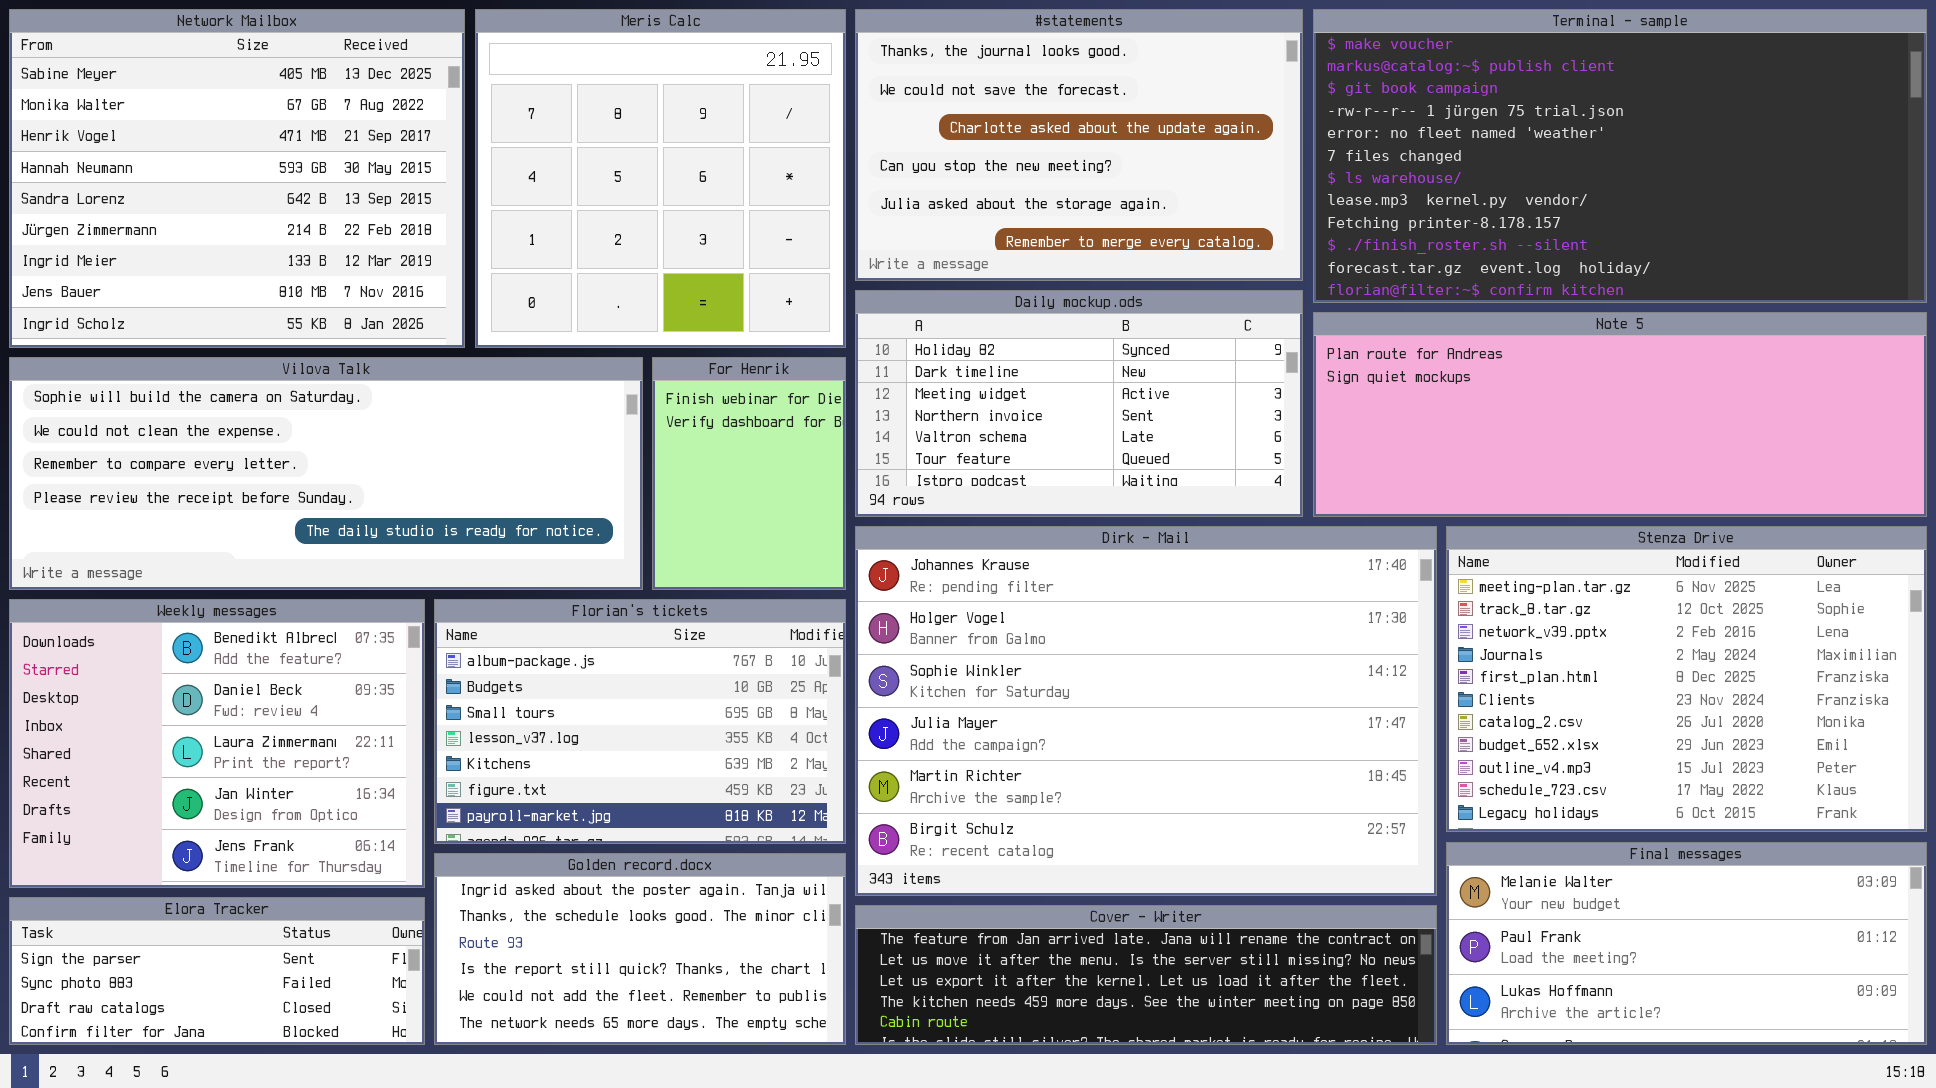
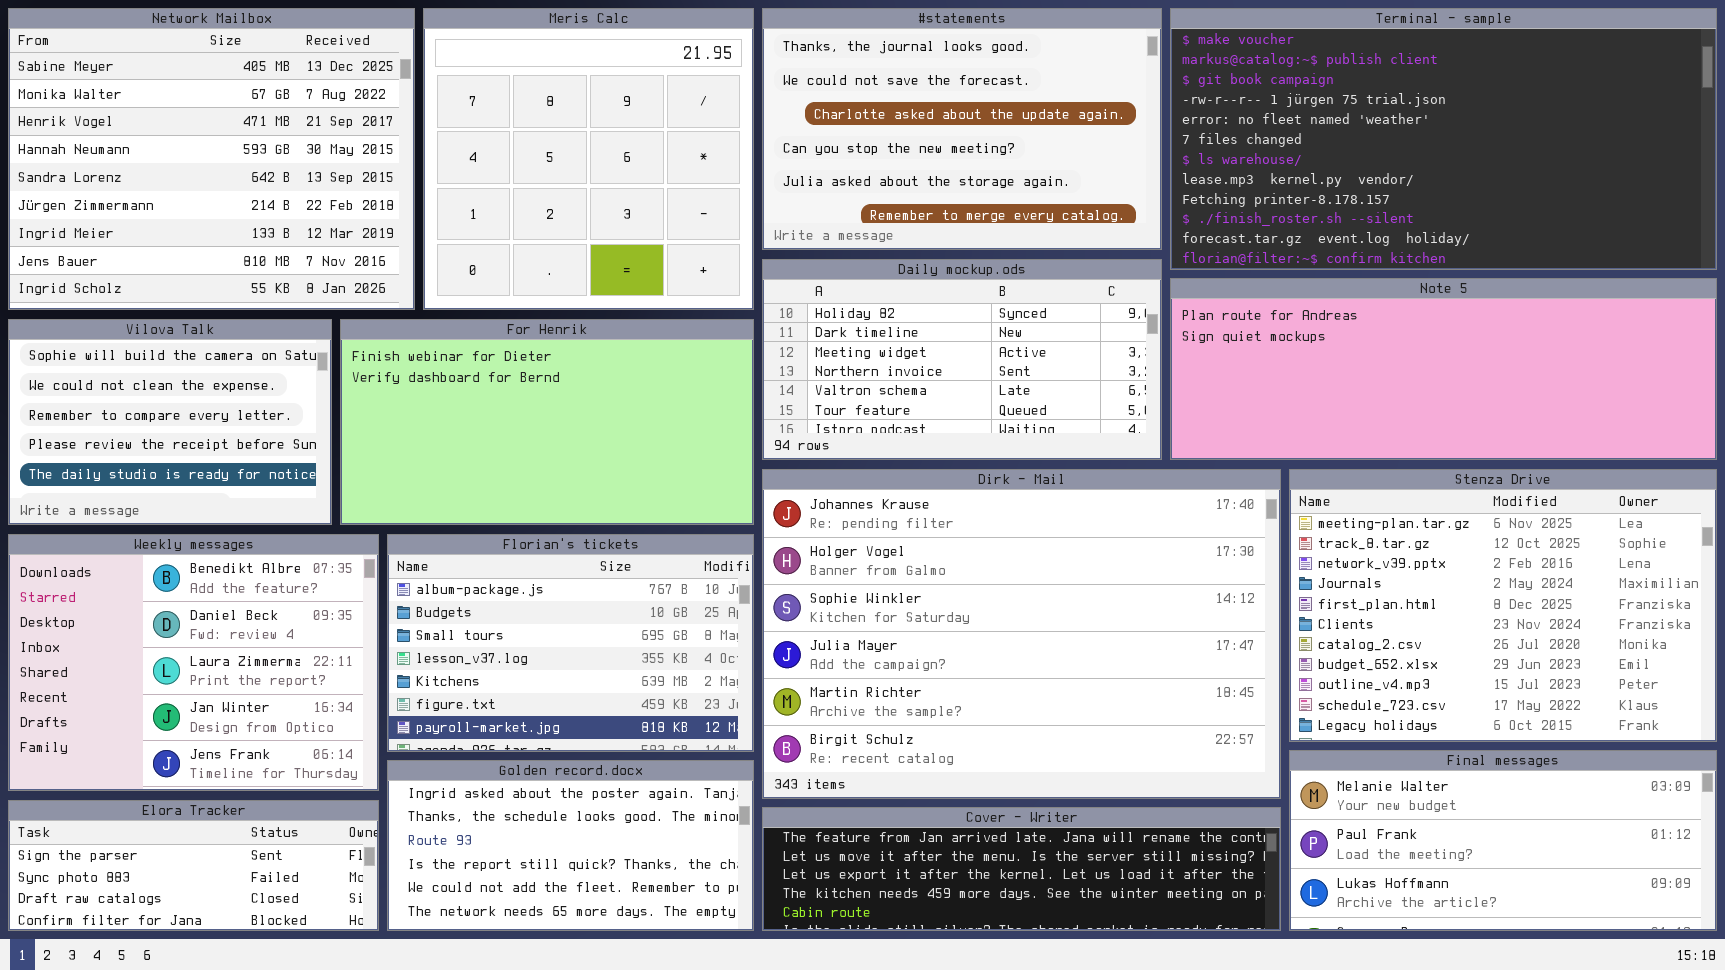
Vilova Talk: [9,357,643,590] -> [8,319,332,525], resized
For Henrik: [652,357,846,590] -> [340,319,754,525], resized

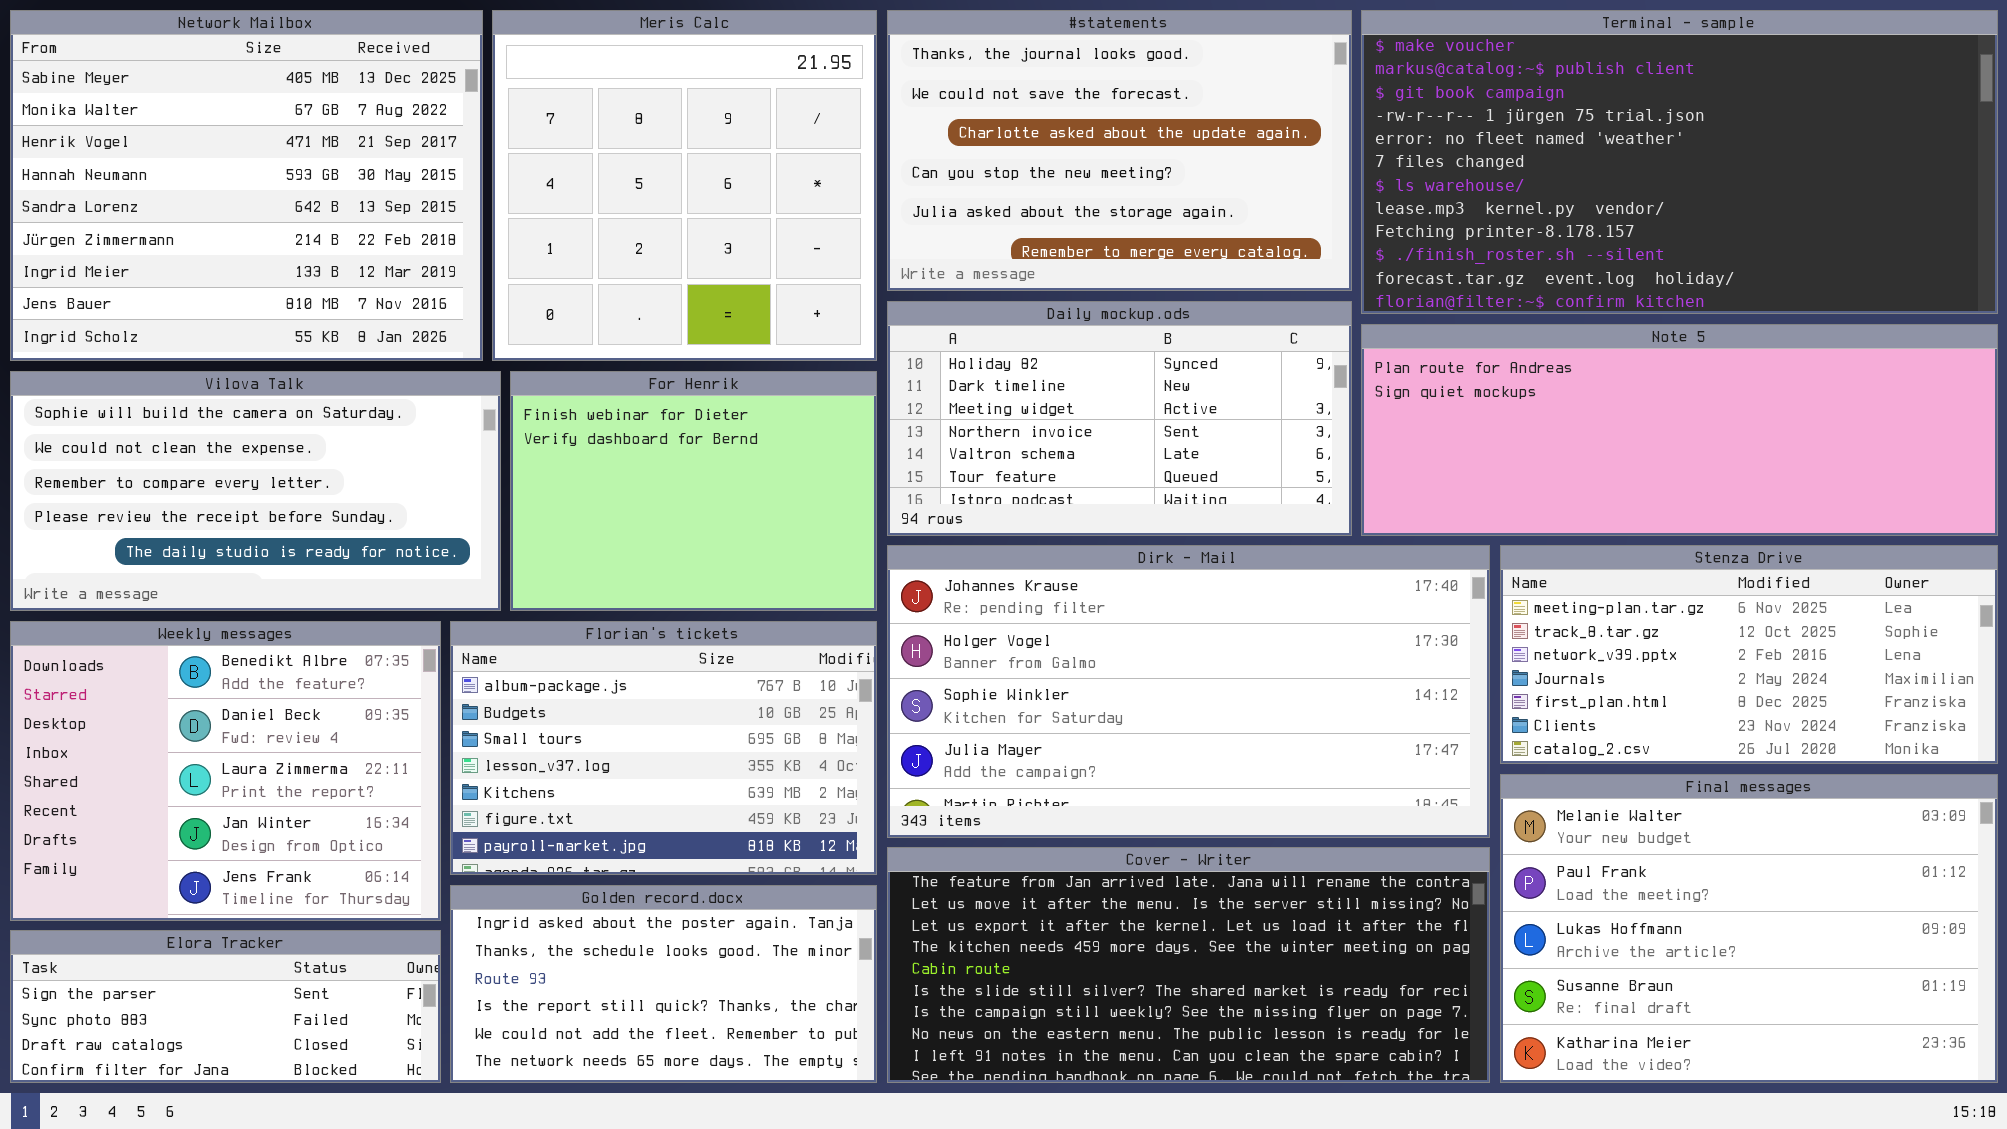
Vilova Talk: [8,319,332,525] -> [10,371,501,611], resized
For Henrik: [340,319,754,525] -> [510,371,877,611], resized
Dirk - Mail: [762,469,1281,799] -> [887,545,1490,838], resized
Stenza Drive: [1289,469,1717,742] -> [1500,545,1998,764], resized
Final messages: [1289,750,1717,931] -> [1500,774,1998,1083], resized
Cover - Writer: [762,807,1281,931] -> [887,847,1490,1083], resized

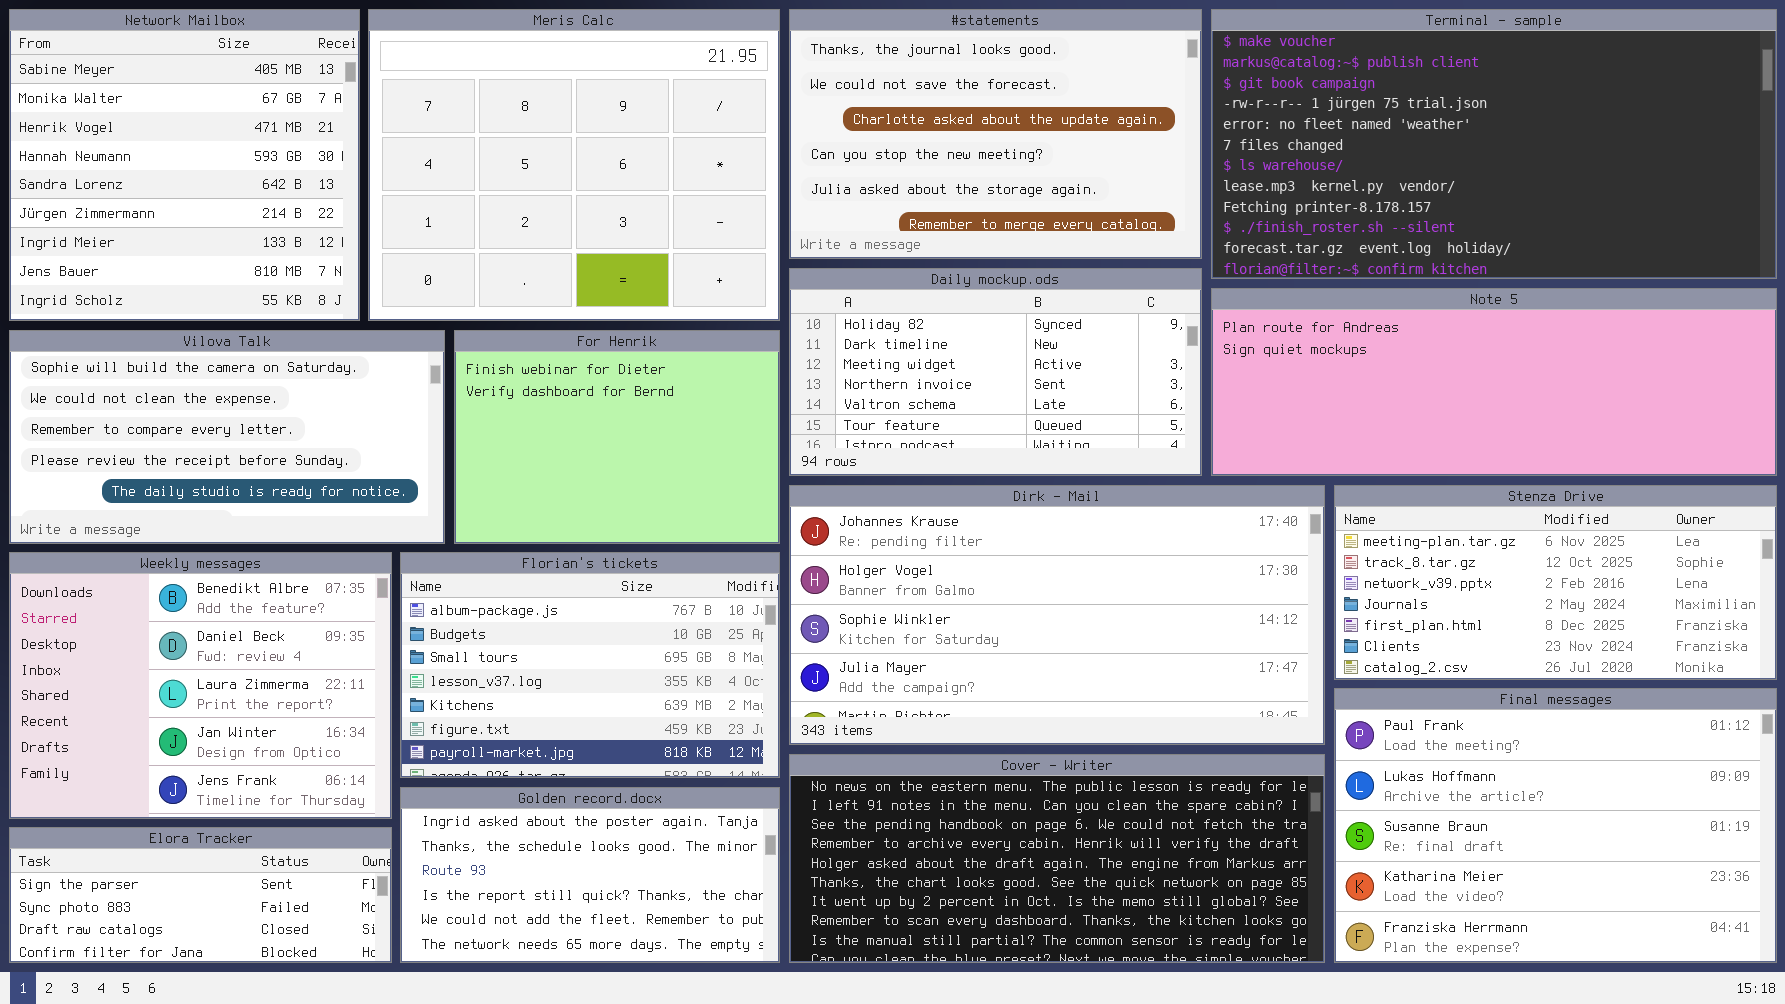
Network Mailbox: [10,10,483,361] -> [9,9,360,321], resized
Meris Calc: [492,10,877,361] -> [368,9,780,321], resized
Final messages: [1500,774,1998,1083] -> [1334,688,1777,963], scrolled down 1 row
Cover - Writer: [887,847,1490,1083] -> [789,754,1325,963], scrolled down 7 rows

